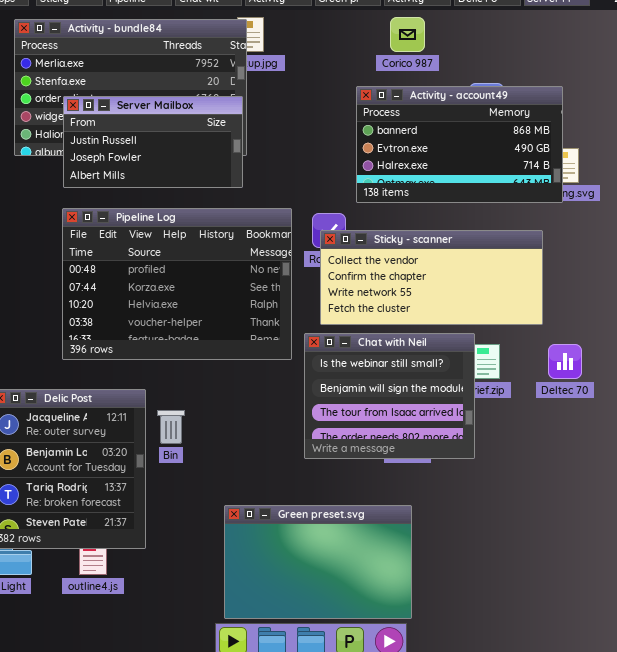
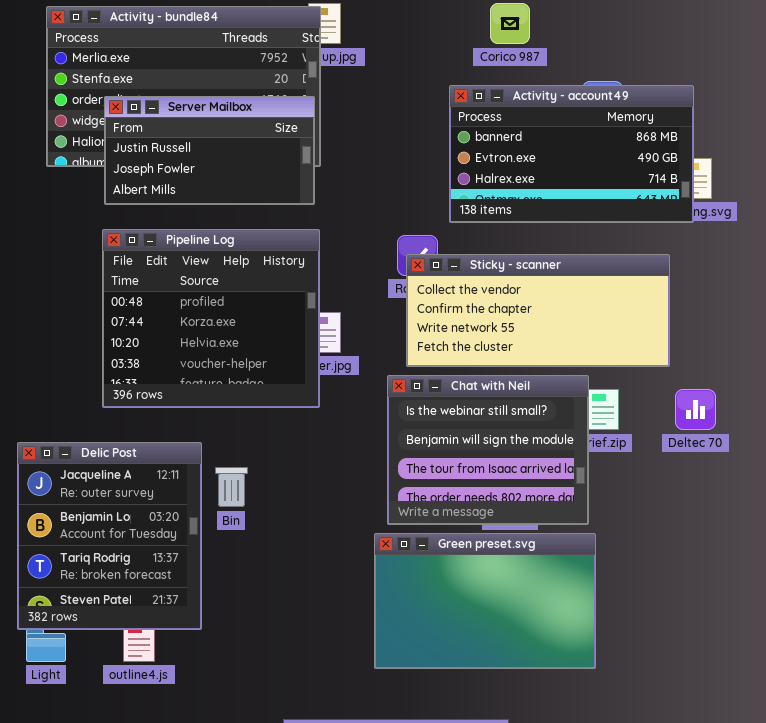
Pipeline Log: [62,208,292,360] -> [102,229,320,408], resized
Green preset.svg: [224,505,412,619] -> [374,533,596,669], moved

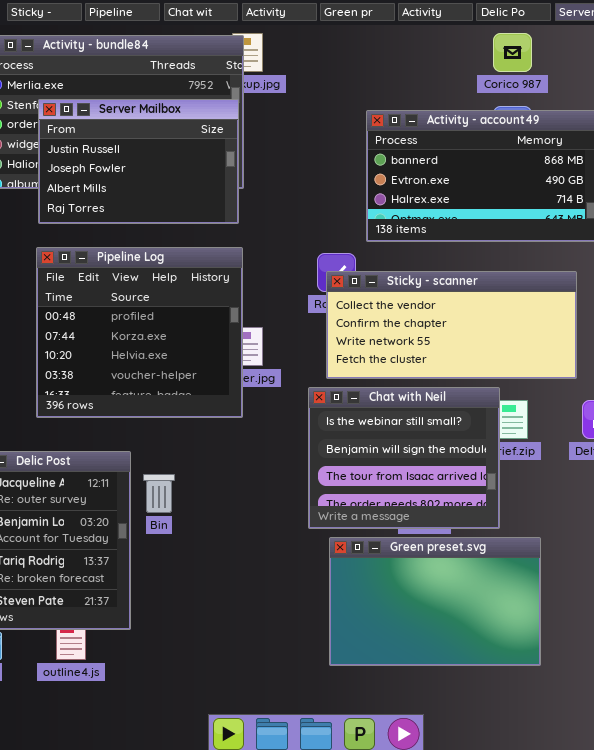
Corico 987: [490,3,530,44] -> [493,33,532,72], moved
Server Mailbox: [104,96,315,205] -> [38,99,239,224], resized
Green preset.svg: [374,533,596,669] -> [329,537,541,666], moved

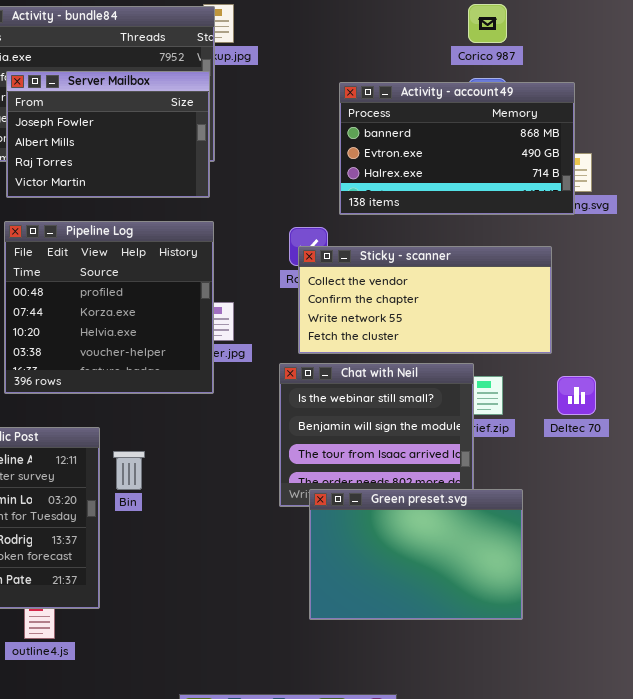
Server Mailbox: [38,99,239,224] -> [6,71,210,198], scrolled down 1 row
Green preset.svg: [329,537,541,666] -> [309,489,523,620], moved

